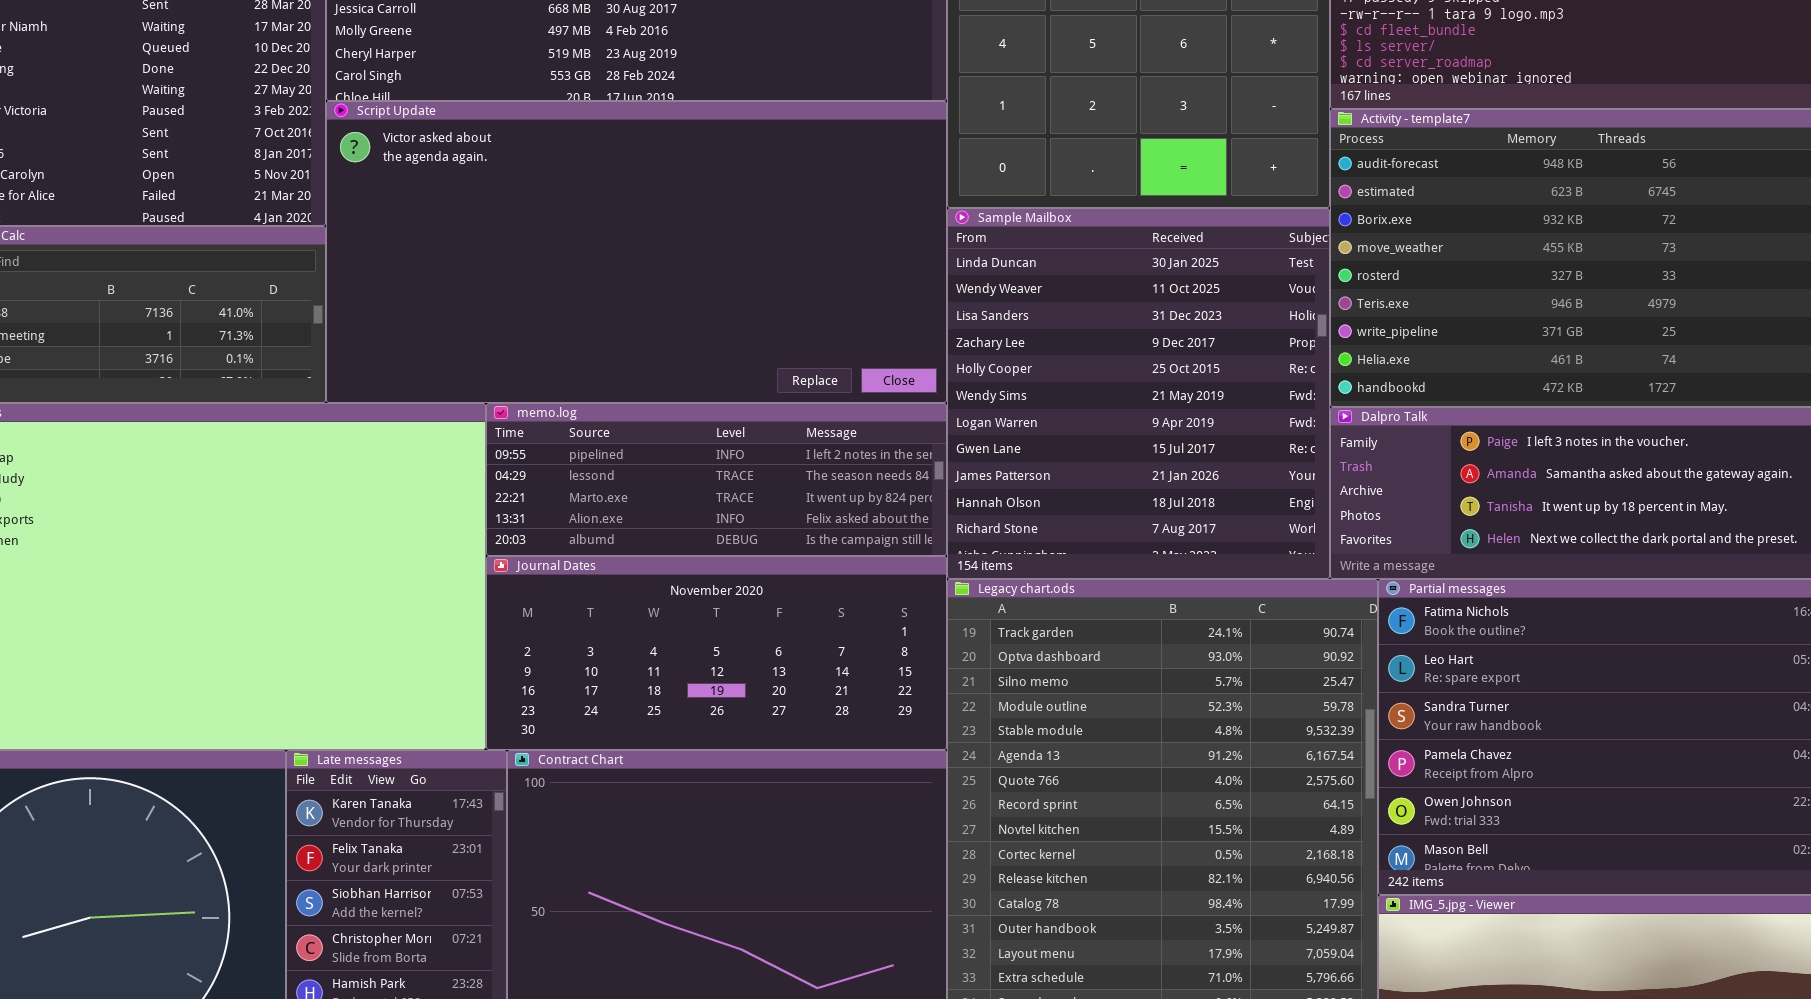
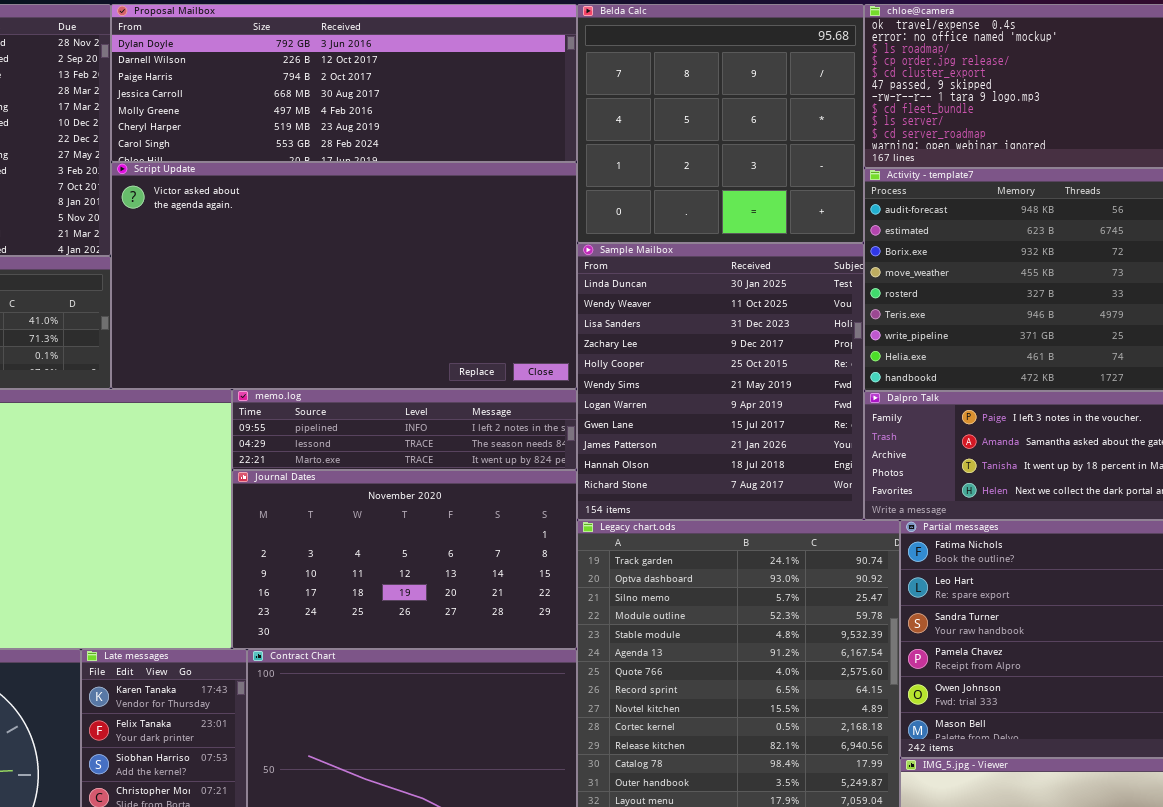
memo.log: [486,403,947,556] -> [232,389,577,470], resized
Journal Dates: [486,556,947,750] -> [232,470,577,649], resized

